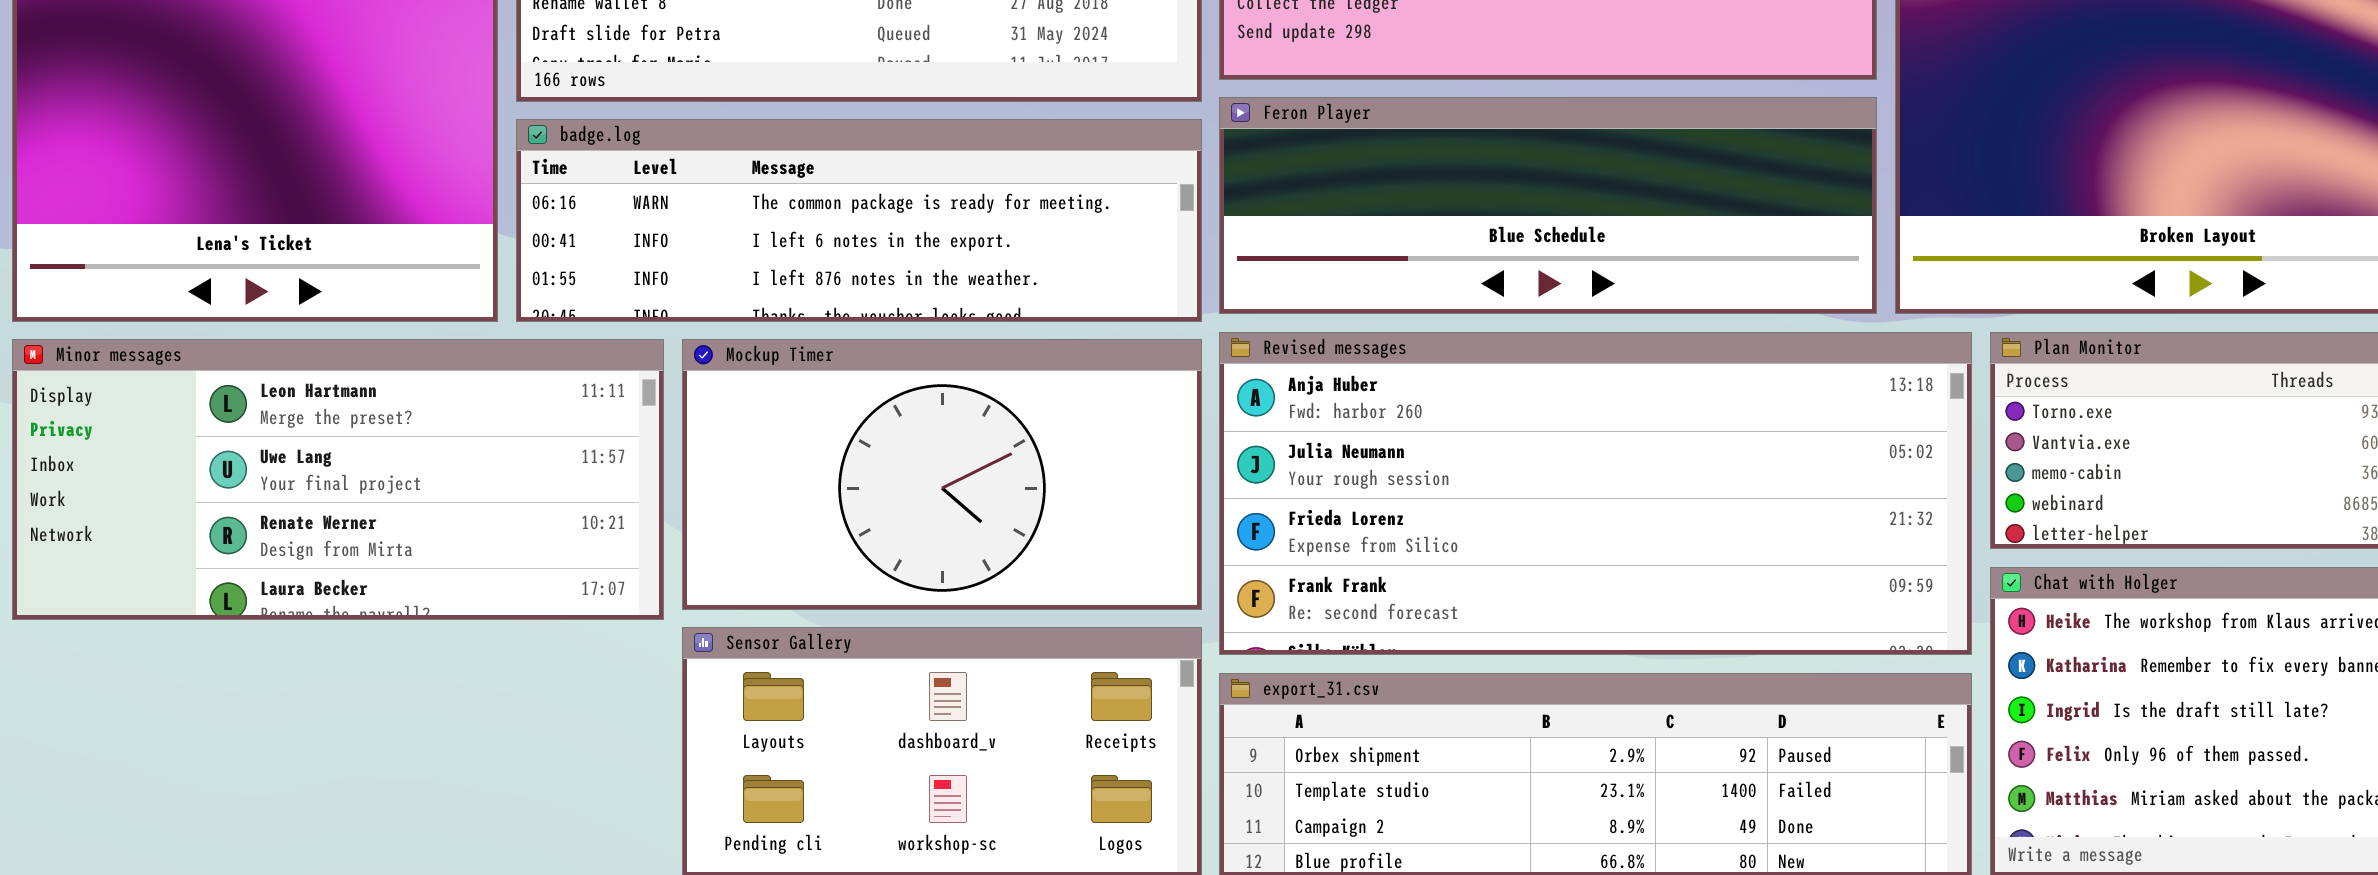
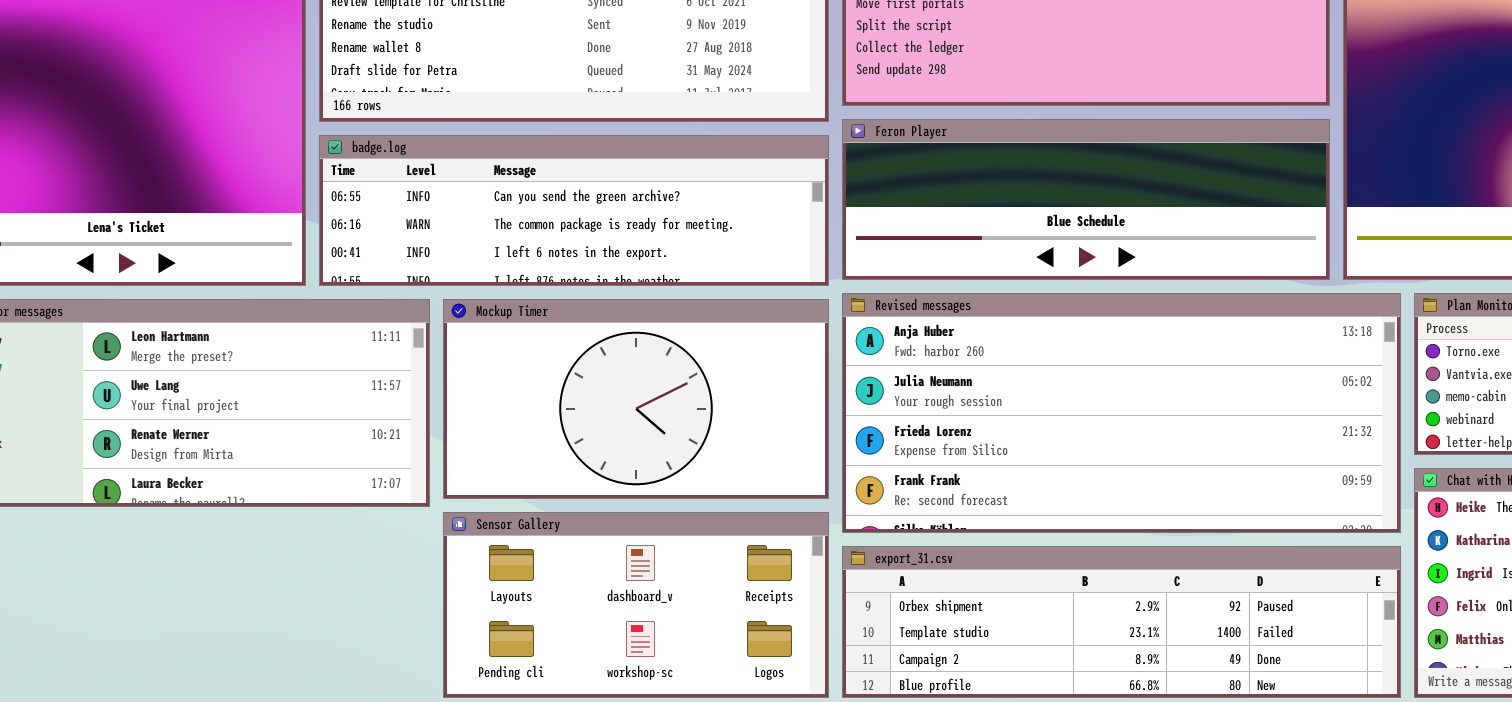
badge.log: [516,119,1202,322] -> [319,135,829,286], scrolled up 1 row

